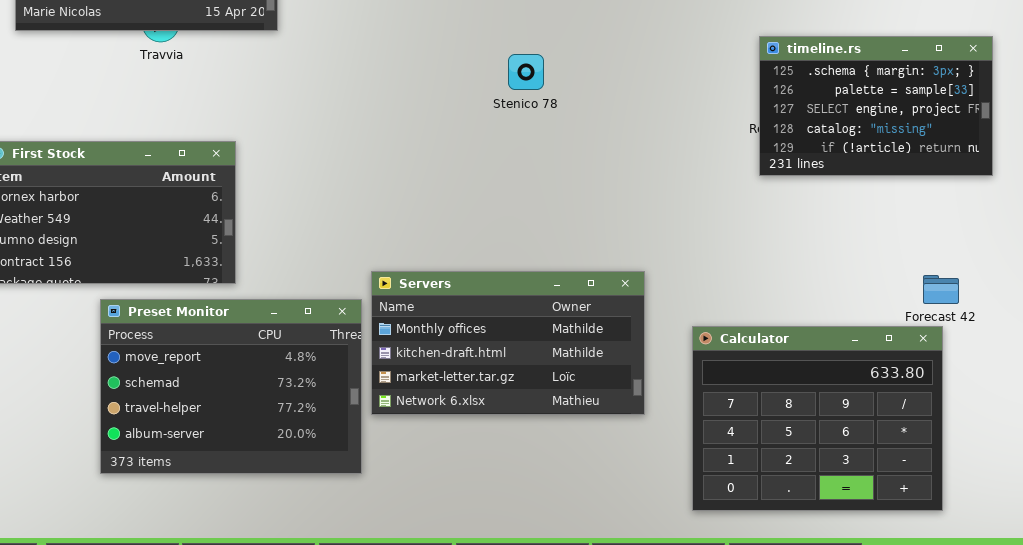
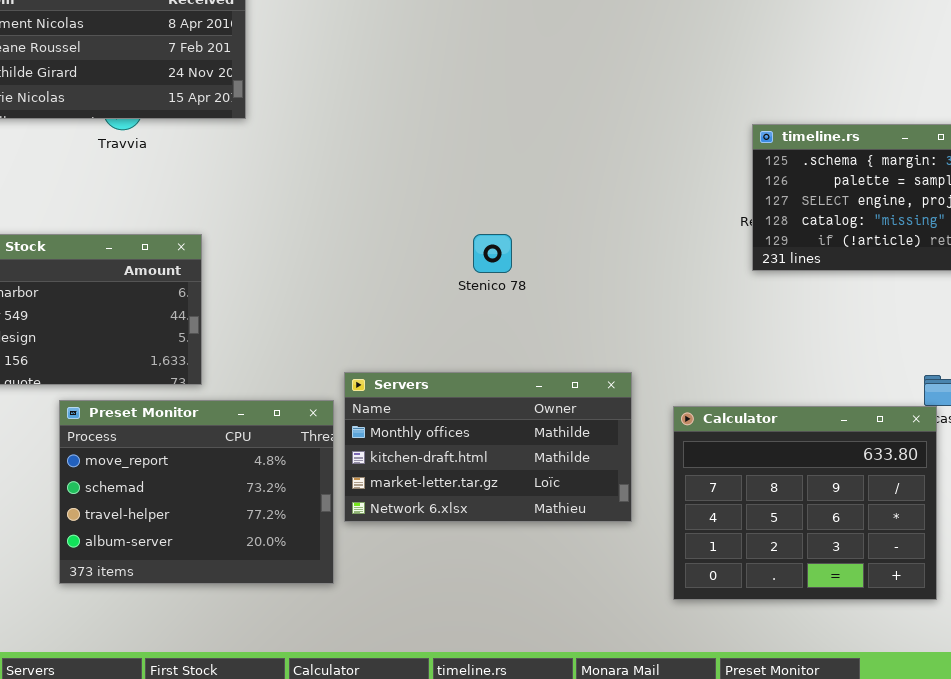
Stenico 78: [508,54,544,90] -> [473,234,512,273], moved
Calculator: [692,326,943,511] -> [673,406,937,600], moved

